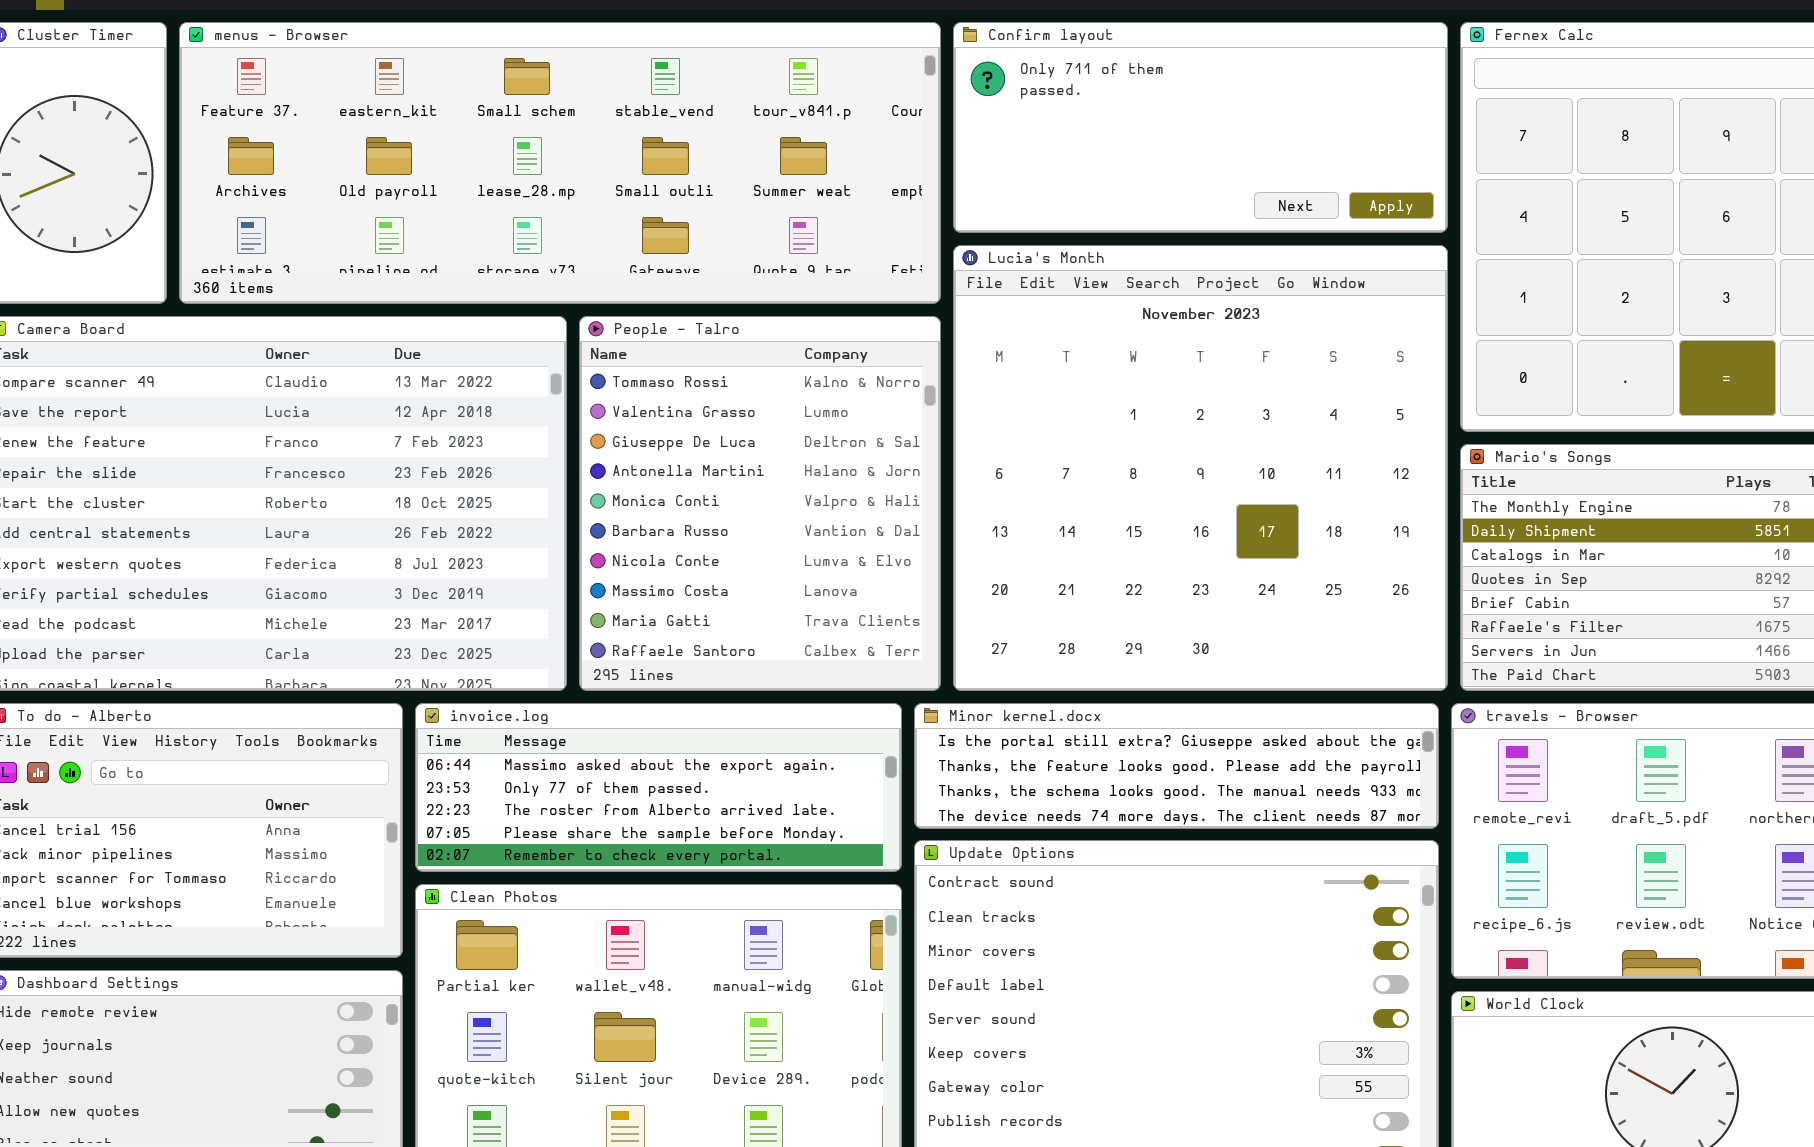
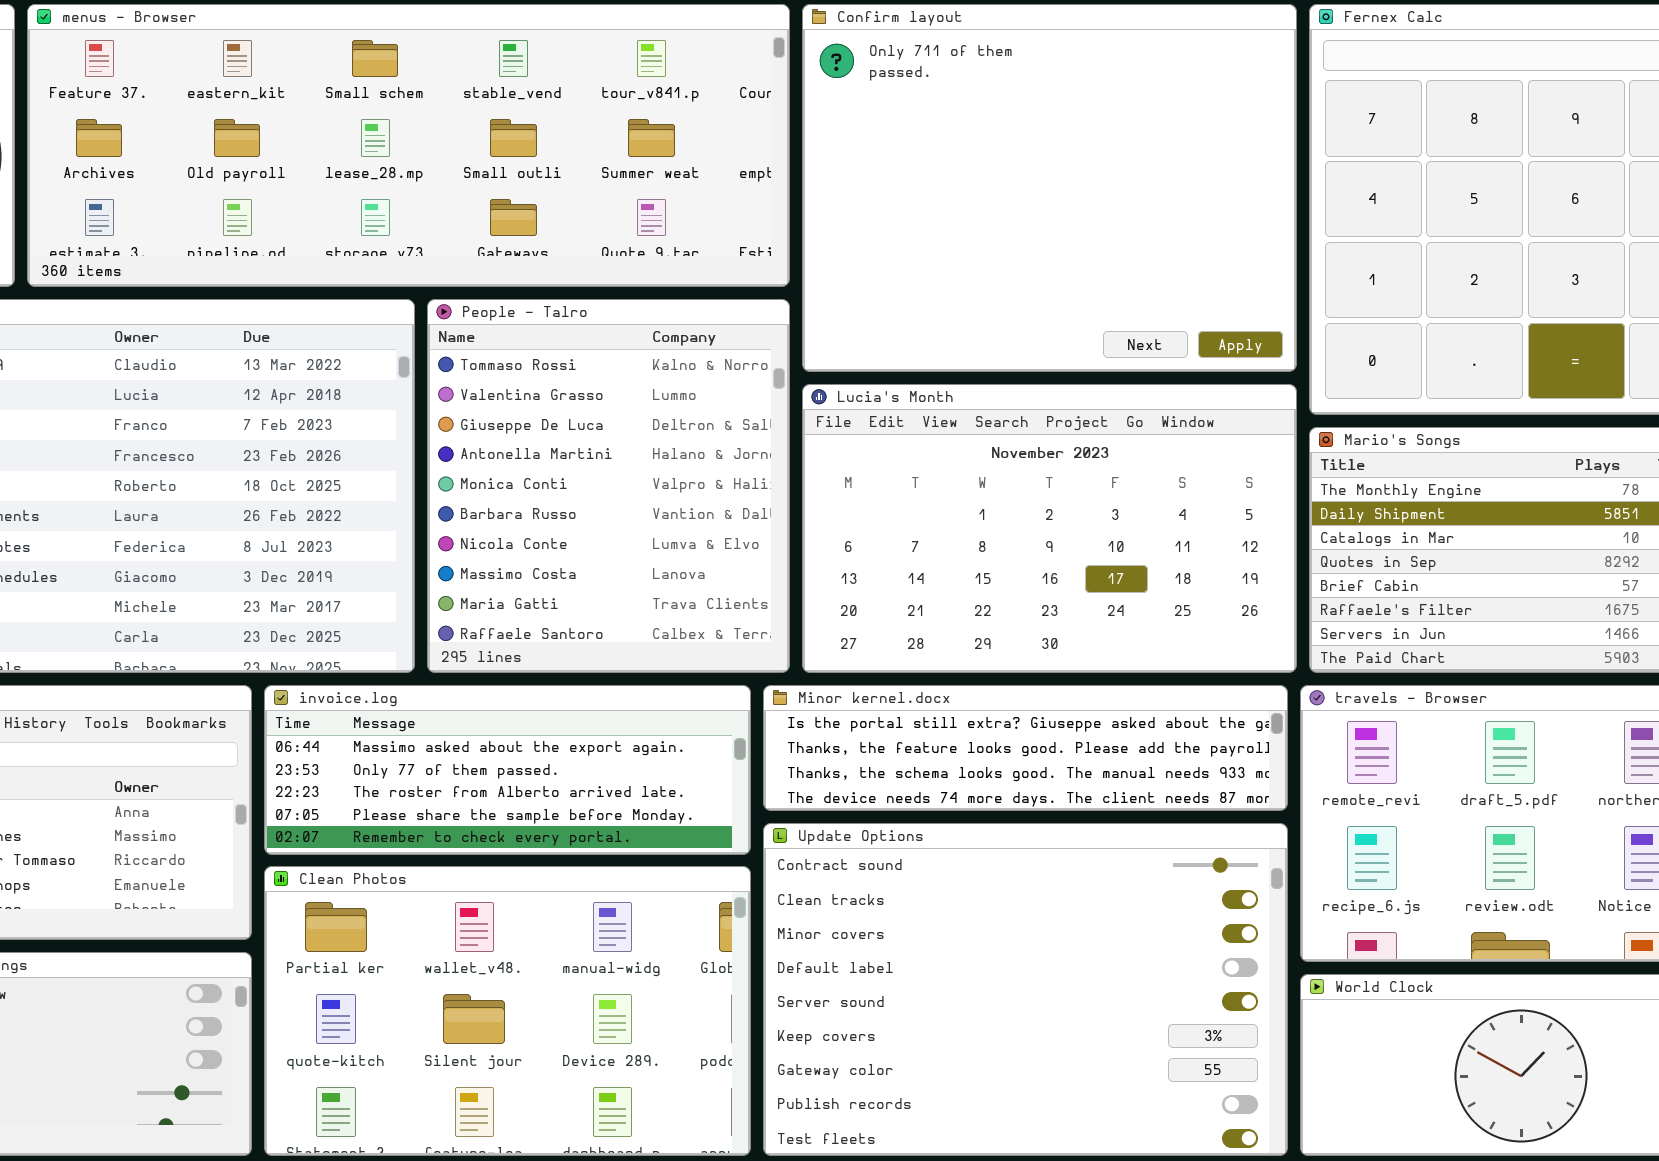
Confirm layout: [953,22,1448,233] -> [802,4,1297,372], resized
Lucia's Month: [953,245,1448,691] -> [802,384,1297,673], resized

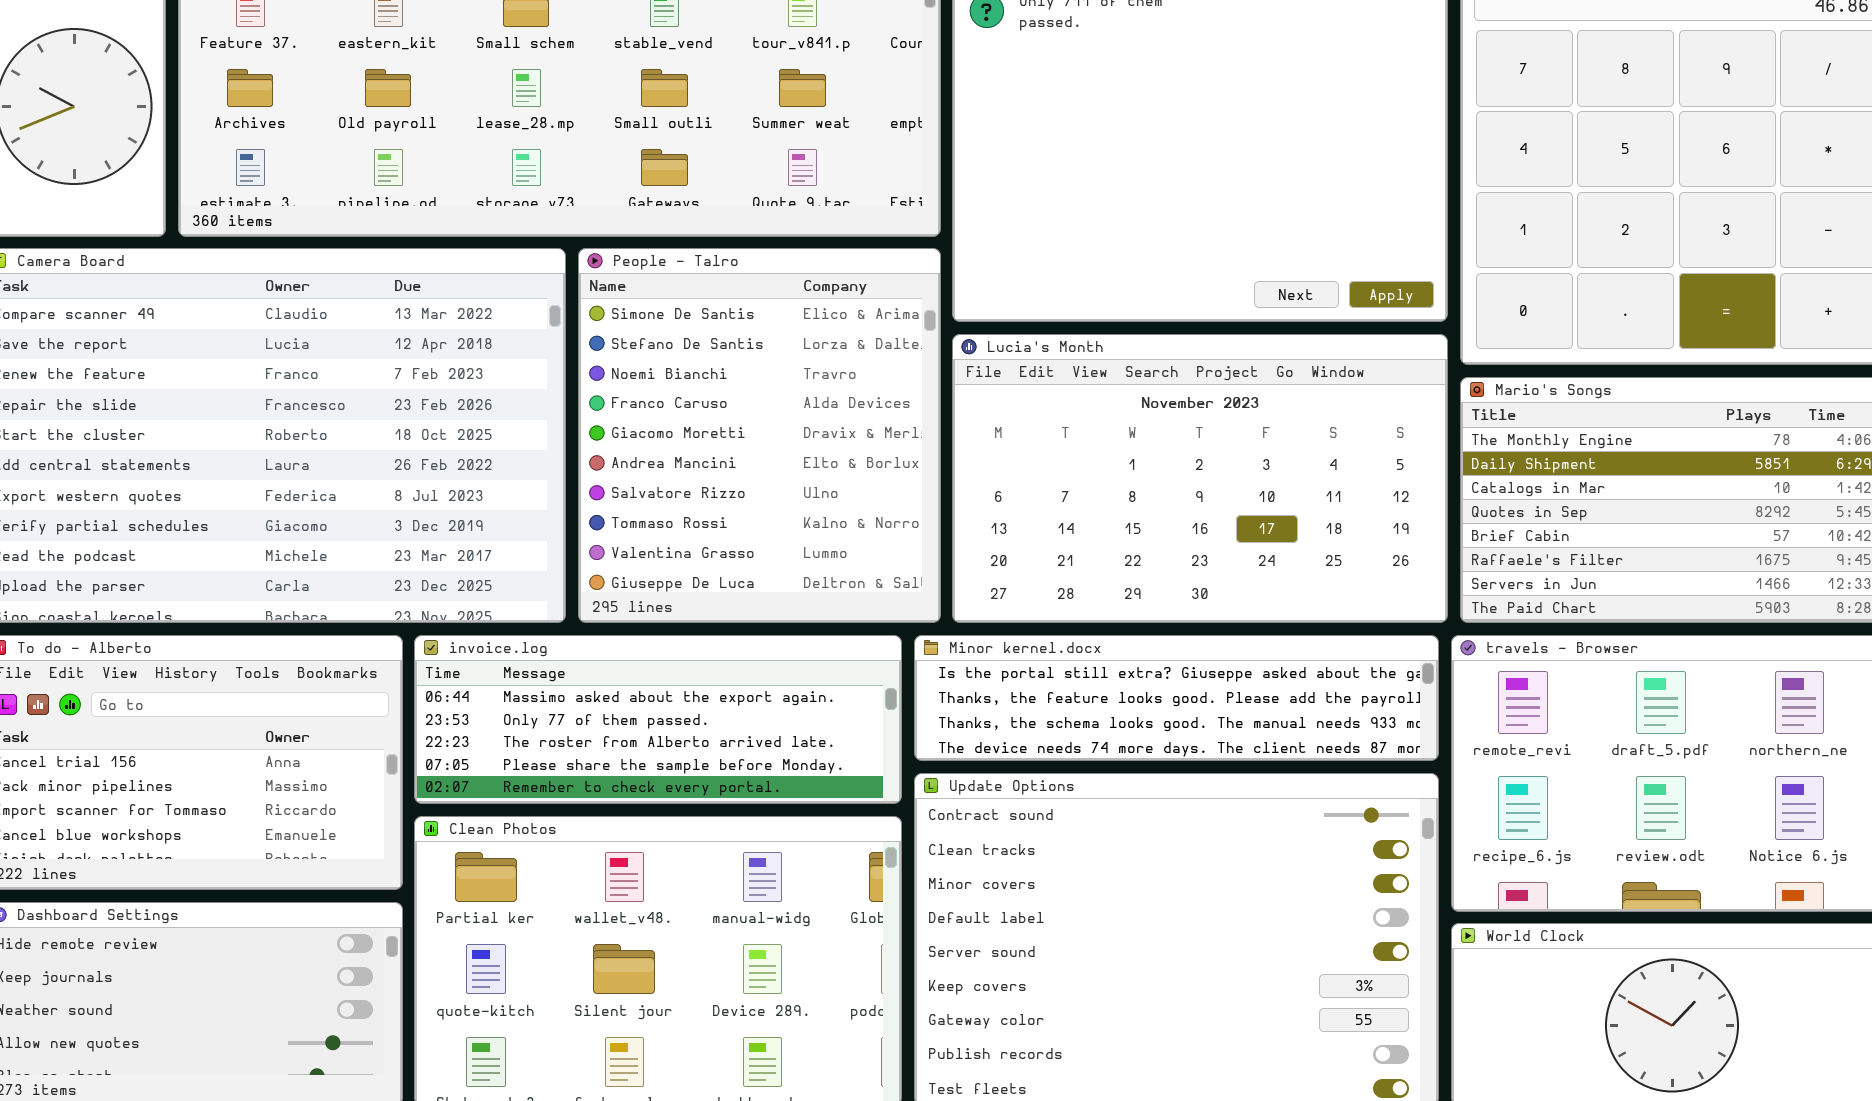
People - Talro: [427,299,790,673] -> [578,248,941,623], scrolled up 7 rows

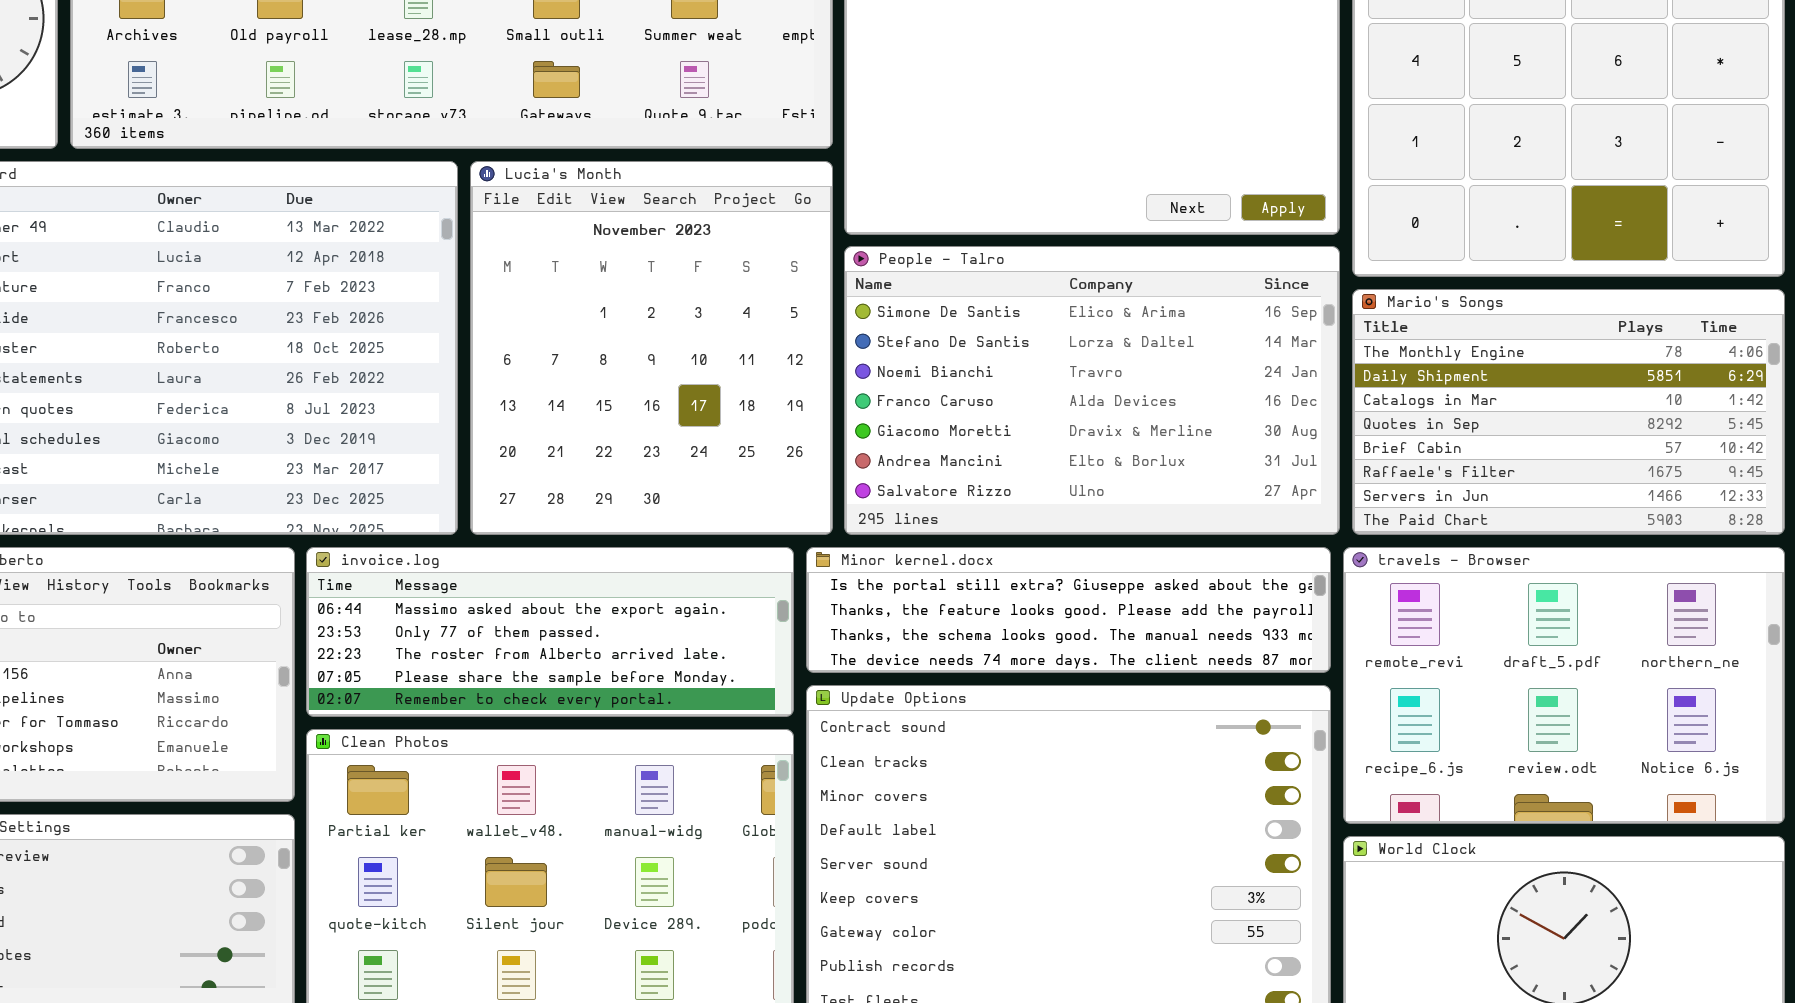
People - Talro: [578,248,941,623] -> [844,246,1340,535], moved, resized
Lucia's Month: [952,334,1448,623] -> [470,161,833,535], moved, resized

